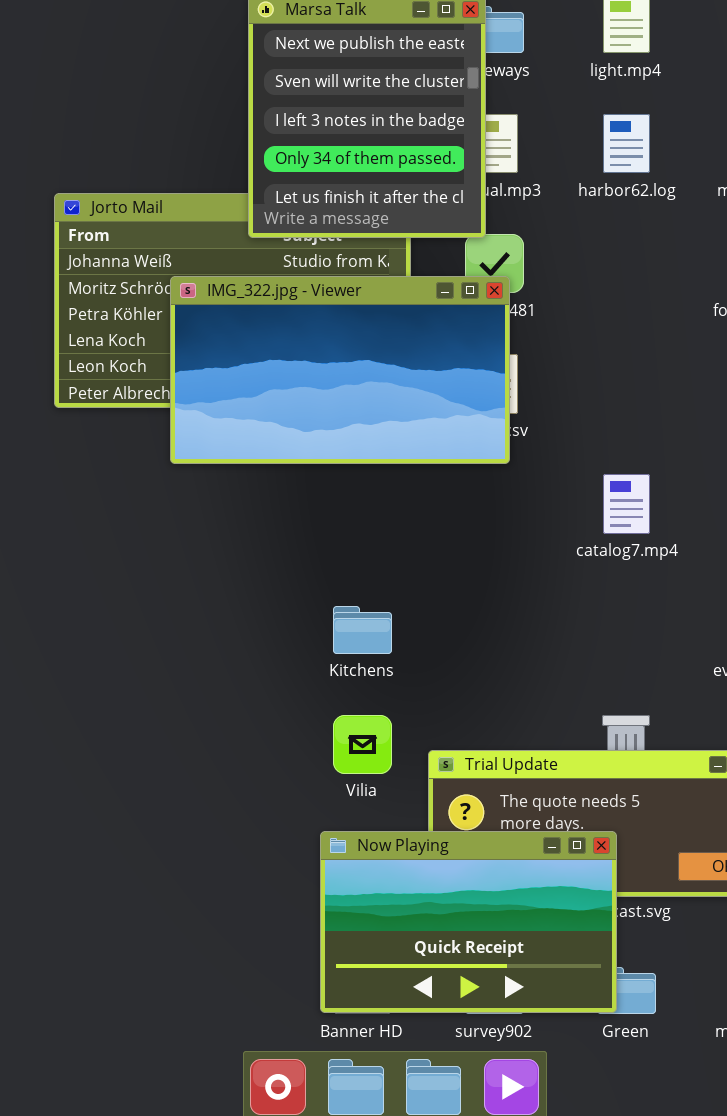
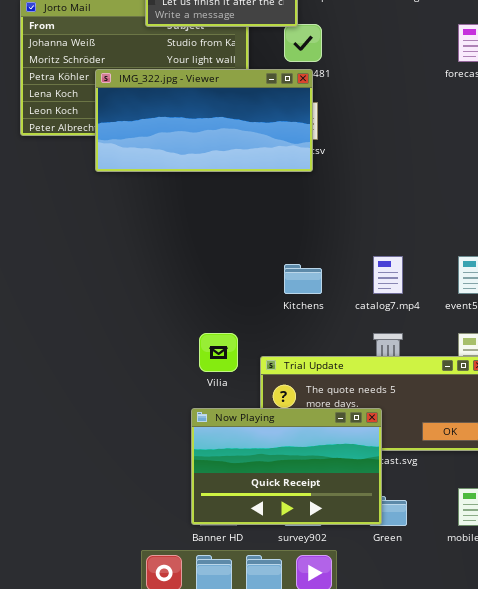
IMG_322.jpg - Viewer: [170,276,510,464] -> [95,69,313,172], resized
catalog7.mp4: [603,474,650,534] -> [373,256,403,294], moved
Kitchens: [333,606,392,654] -> [284,264,322,294], moved

